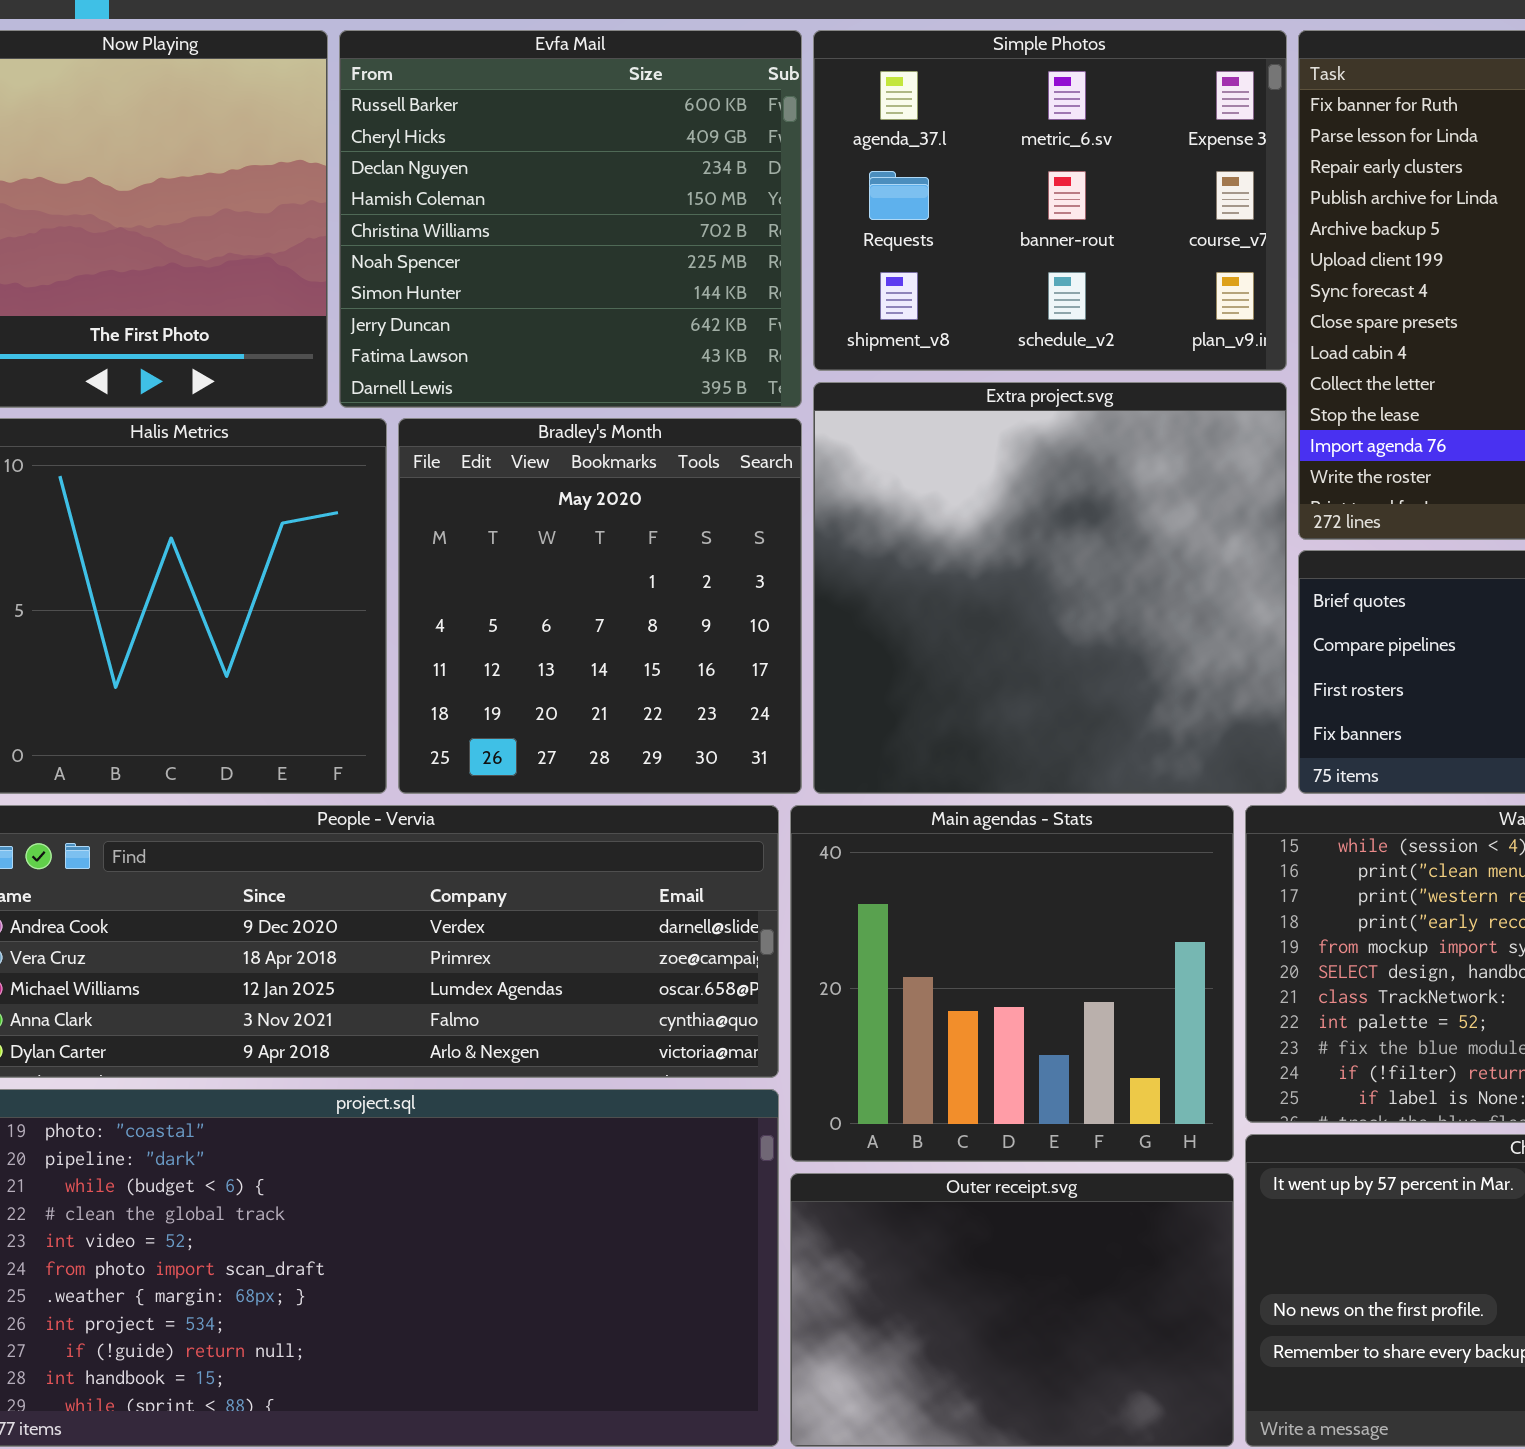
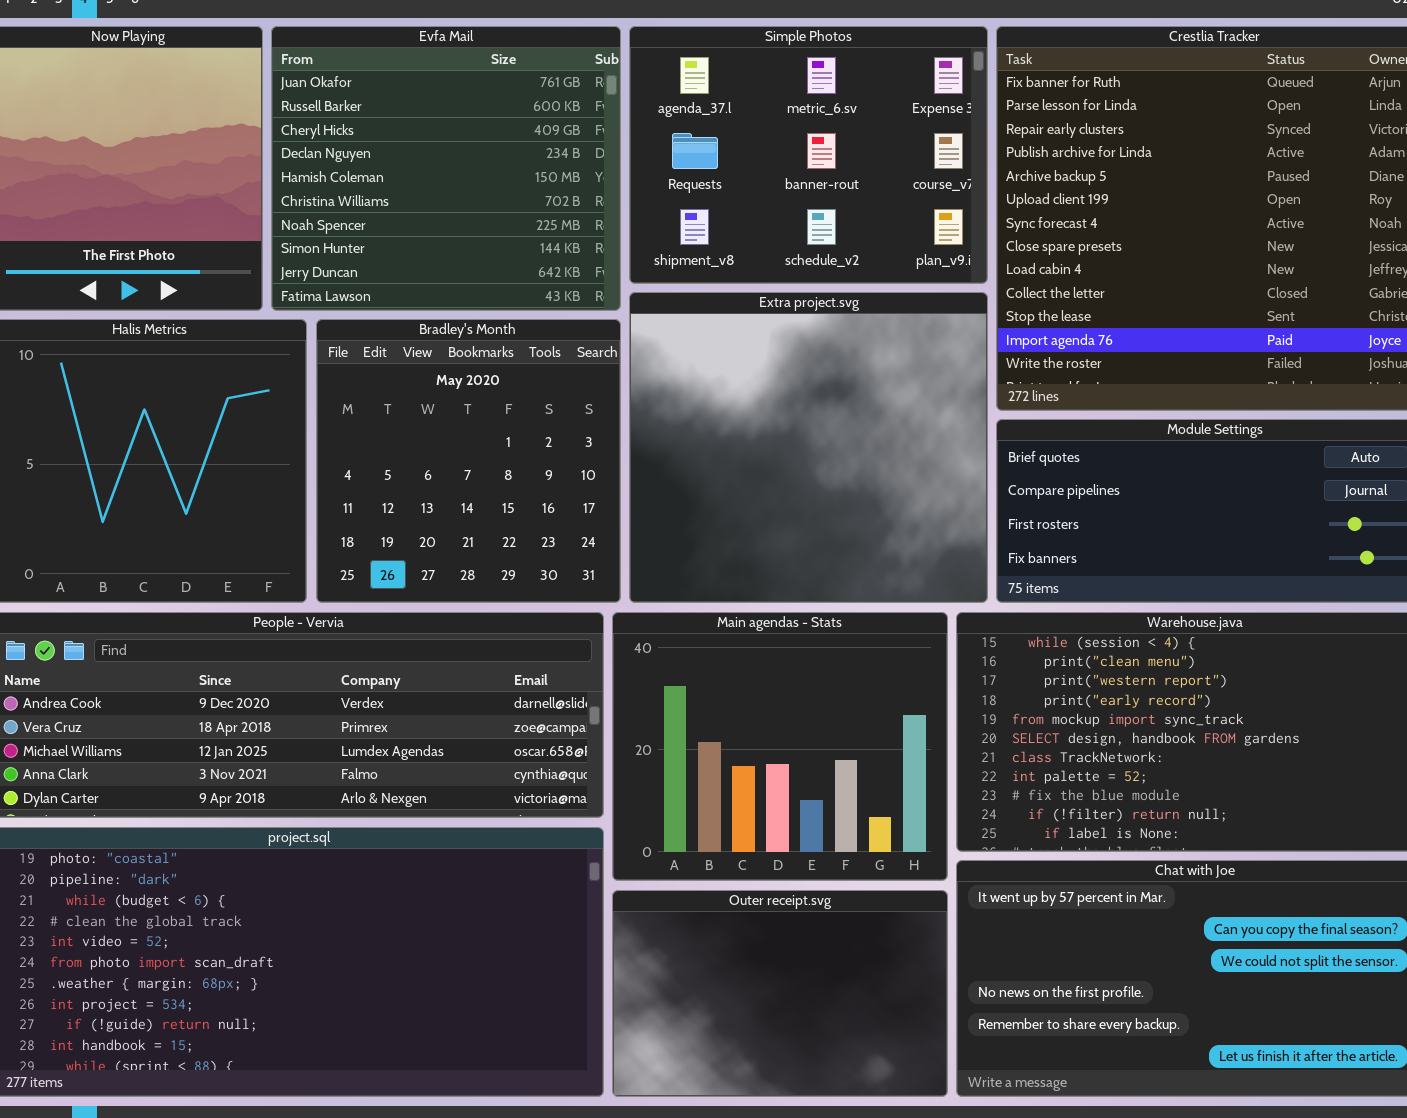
Evfa Mail: [339,30,802,408] -> [271,26,621,311], scrolled up 1 row

